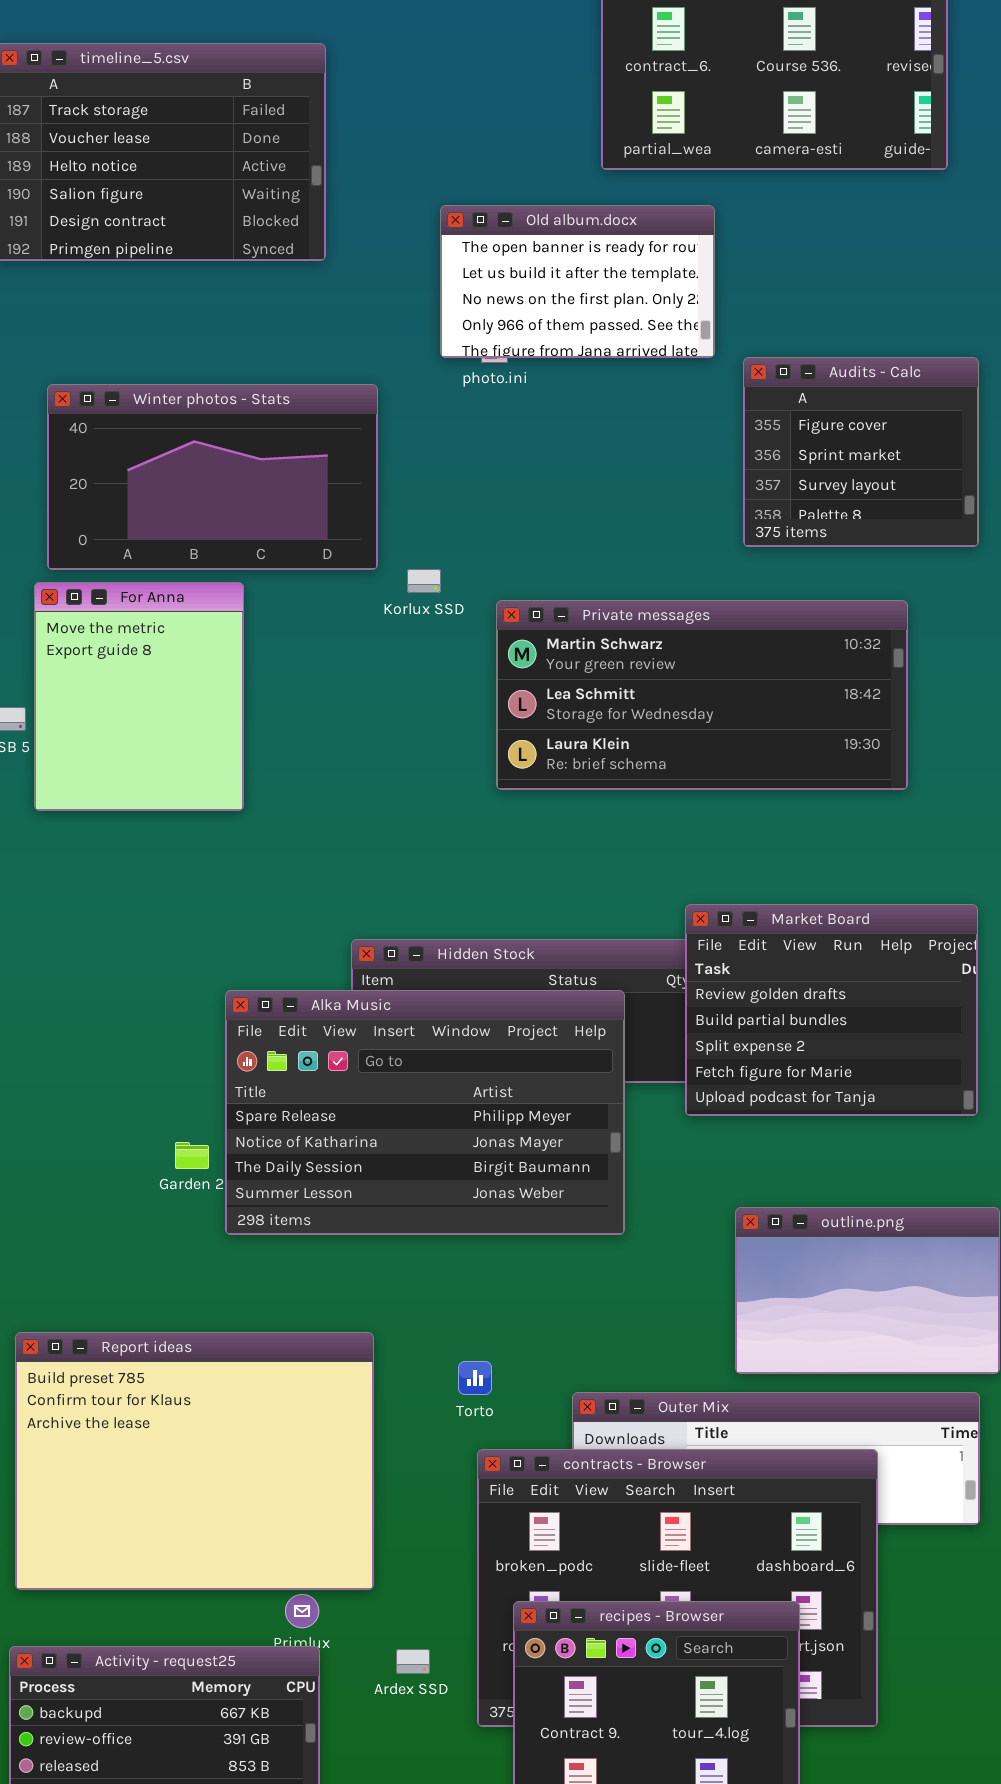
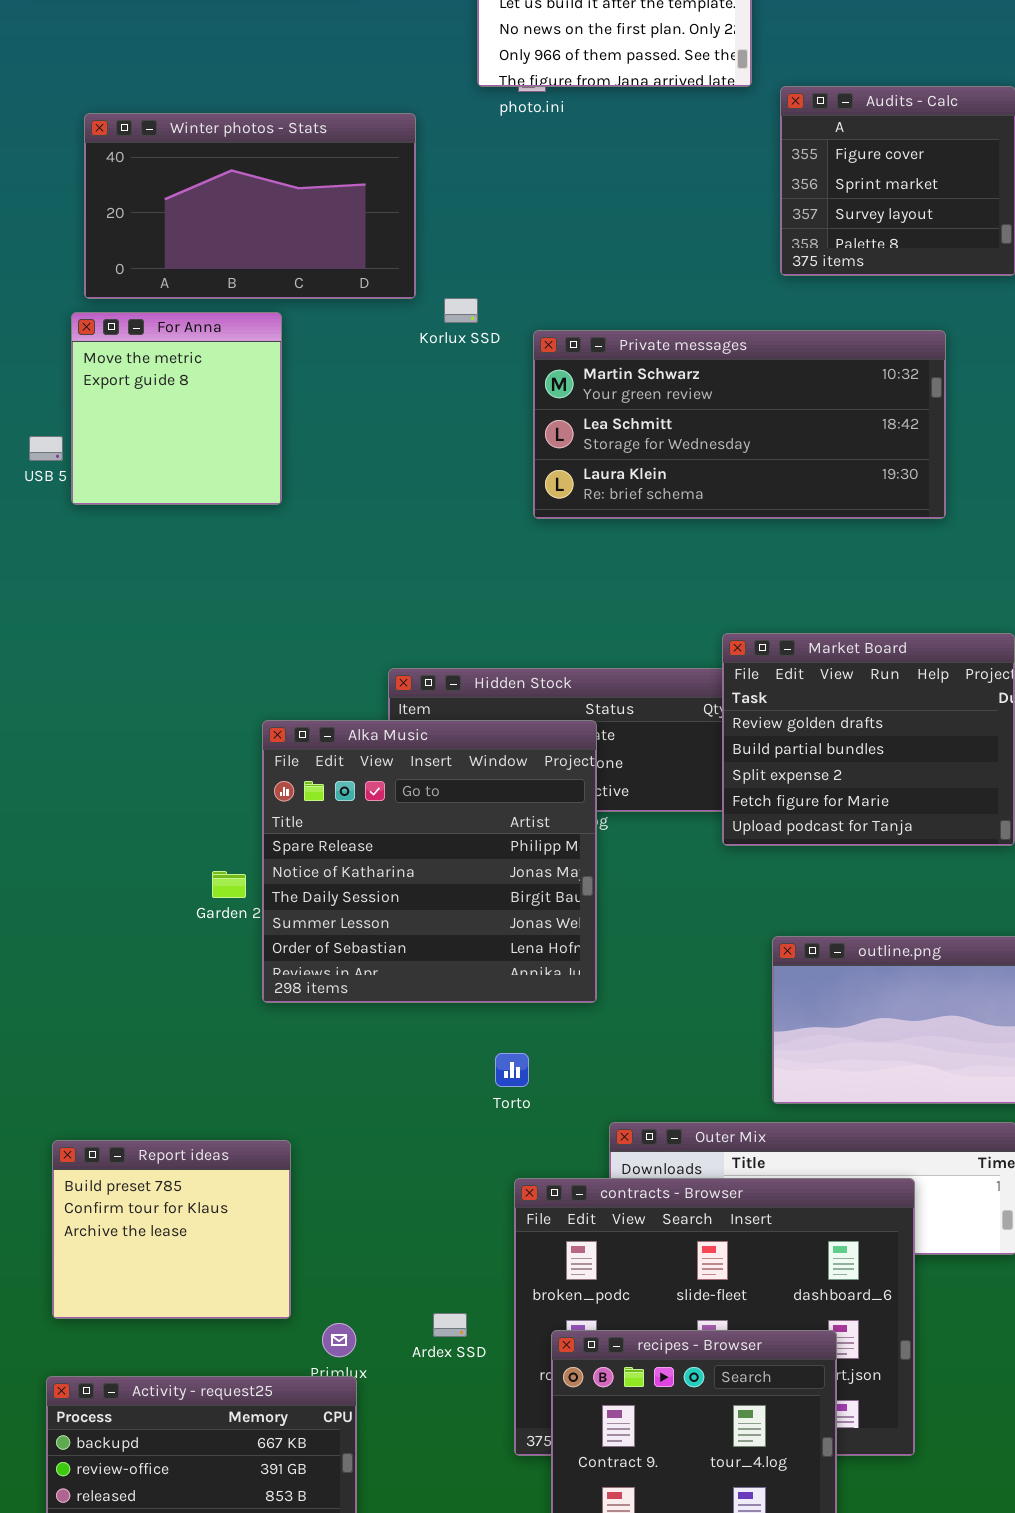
For Anna: [34,582,244,811] -> [71,312,282,505], resized
Alka Music: [225,990,625,1235] -> [262,720,597,1003], resized
Report ideas: [15,1332,374,1590] -> [52,1140,291,1319], resized
Torto: [458,1361,492,1395] -> [495,1053,529,1087], moved
Ardex SSD: [396,1649,430,1674] -> [433,1313,467,1337], moved

